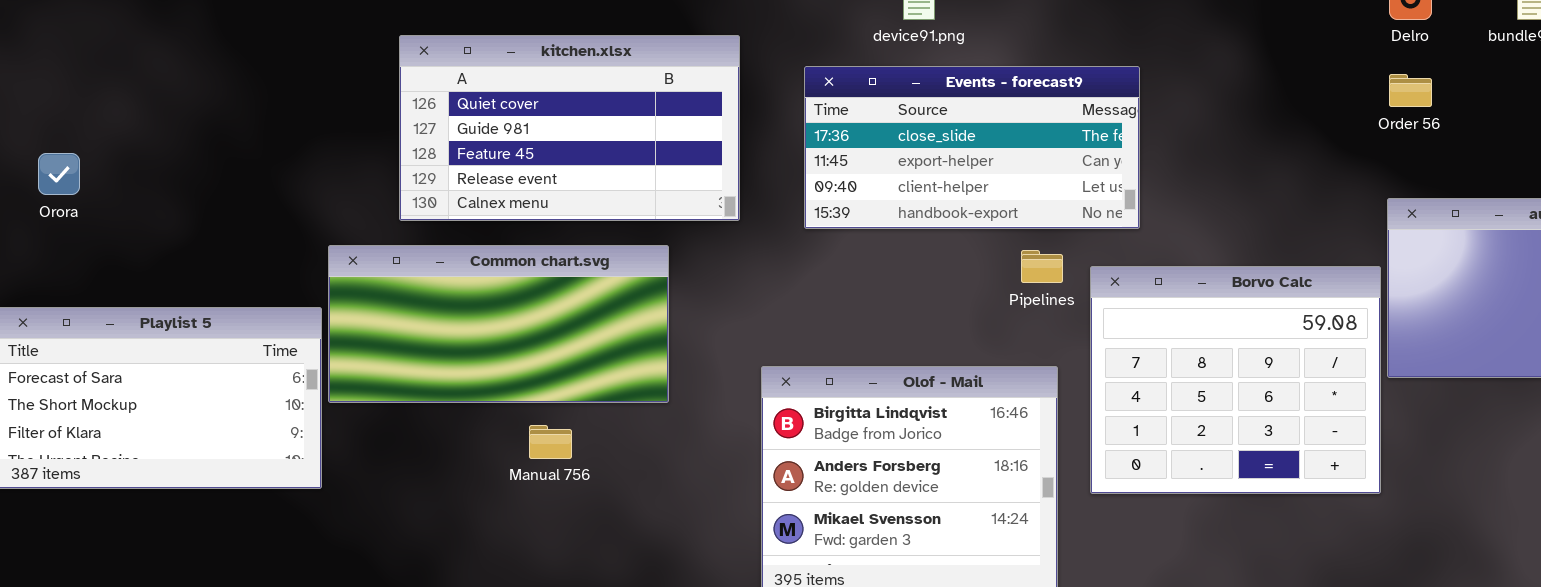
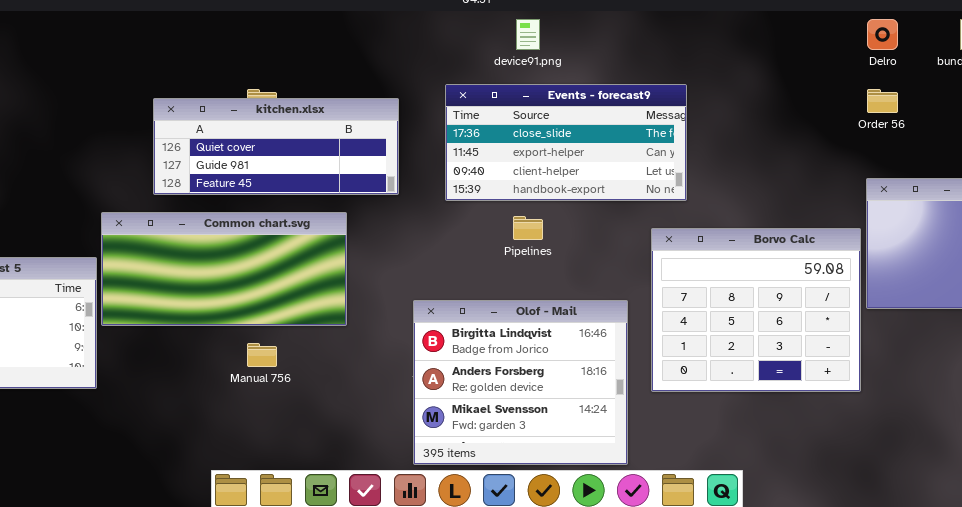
kitchen.xlsx: [399,35,740,221] -> [153,98,399,195], resized
Pipelines: [1021,250,1063,283] -> [513,216,543,240], moved

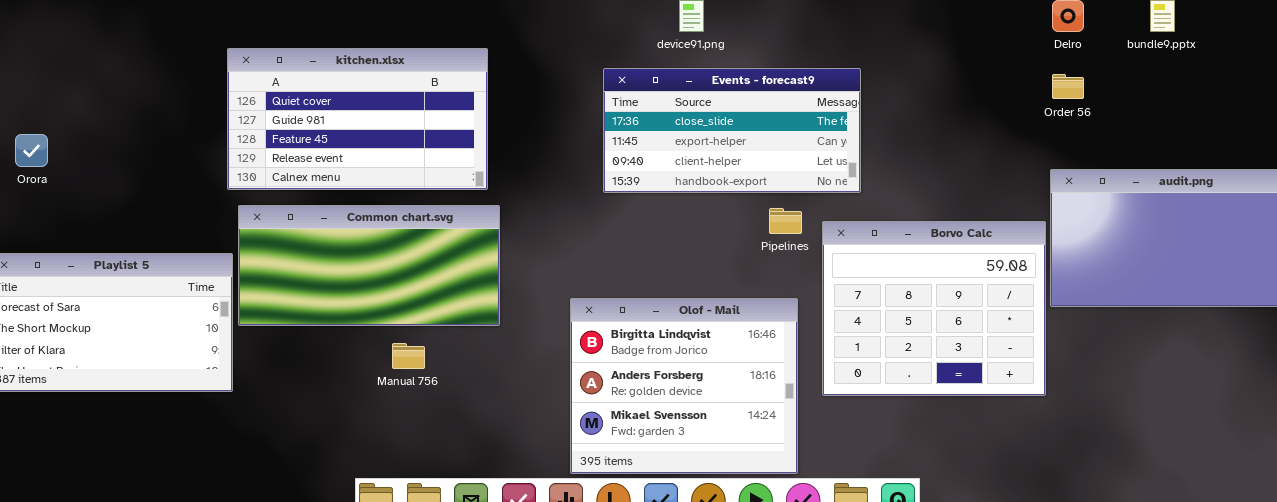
kitchen.xlsx: [153,98,399,195] -> [227,48,488,190], moved, resized
Pipelines: [513,216,543,240] -> [769,208,802,234], moved

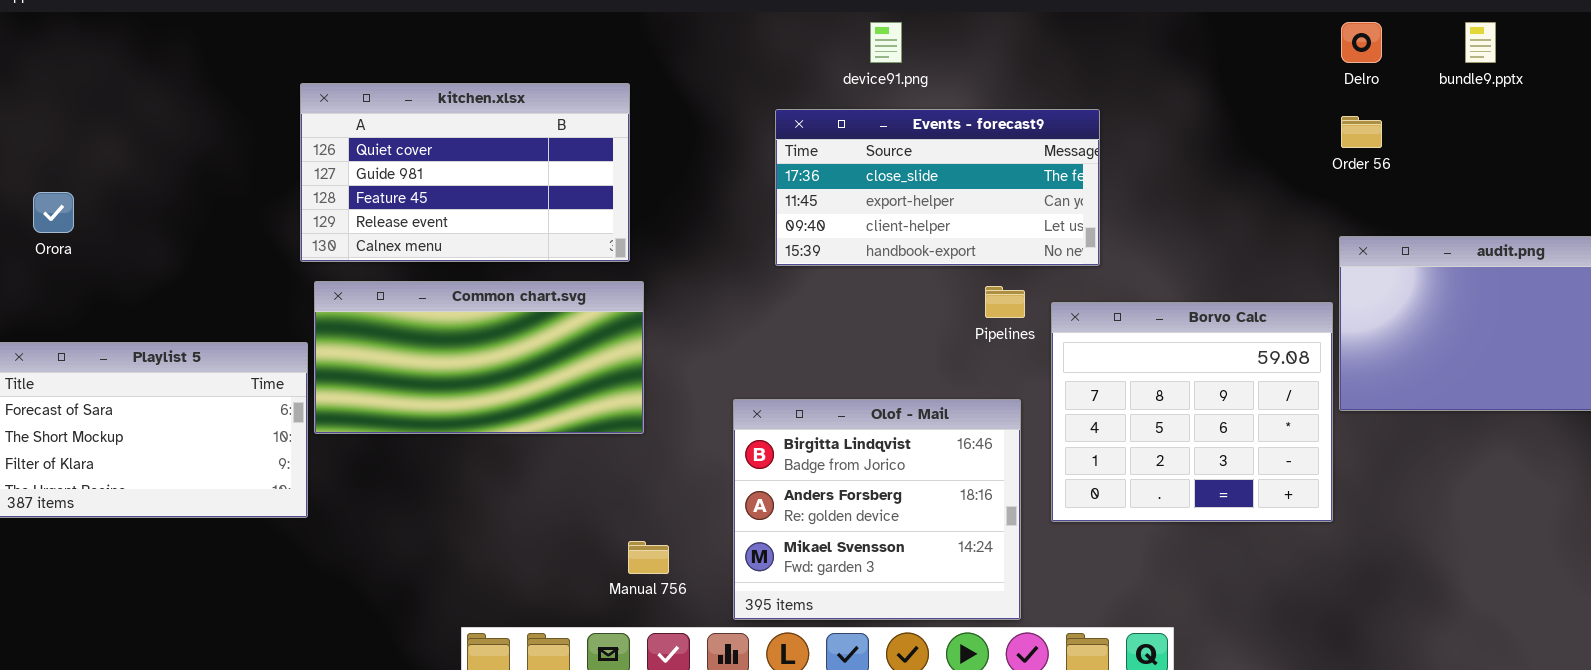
Manual 756: [392,343,425,369] -> [628,541,669,574], moved

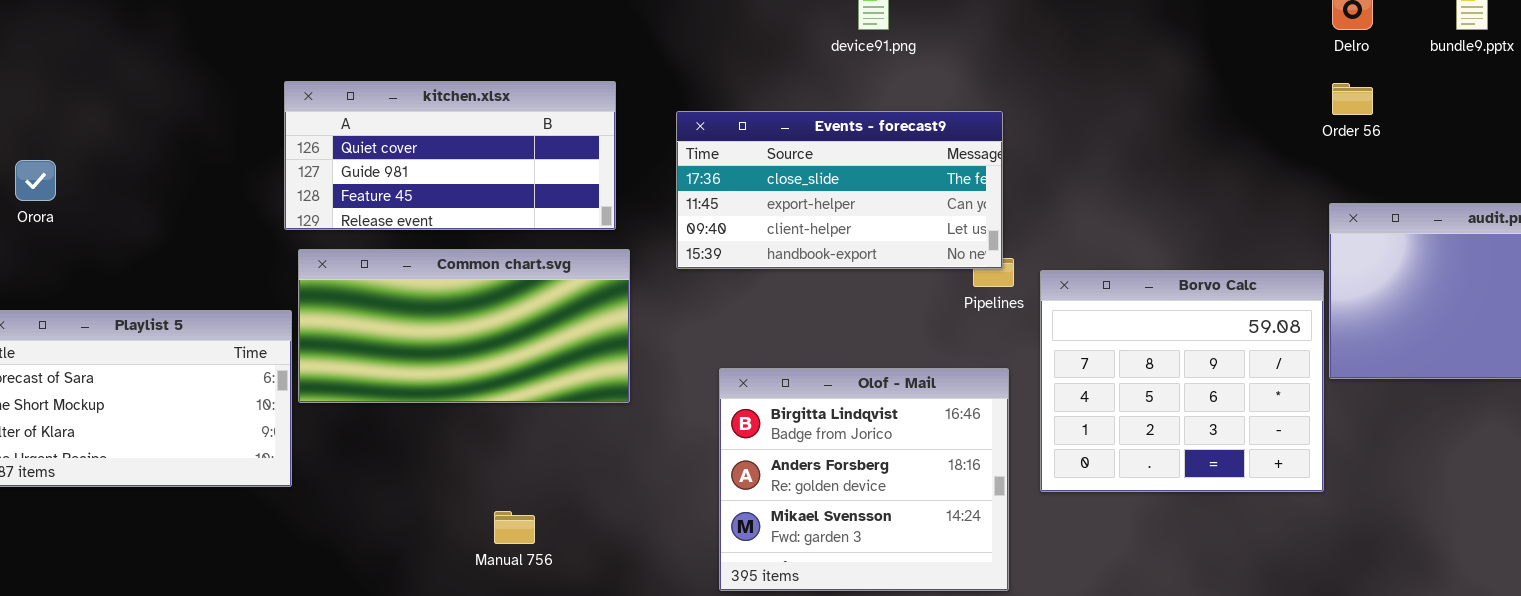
kitchen.xlsx: [300,83,630,262] -> [284,81,616,230], resized
Events - forecast9: [775,109,1100,266] -> [676,111,1003,269], moved
Manual 756: [628,541,669,574] -> [494,511,535,544], moved

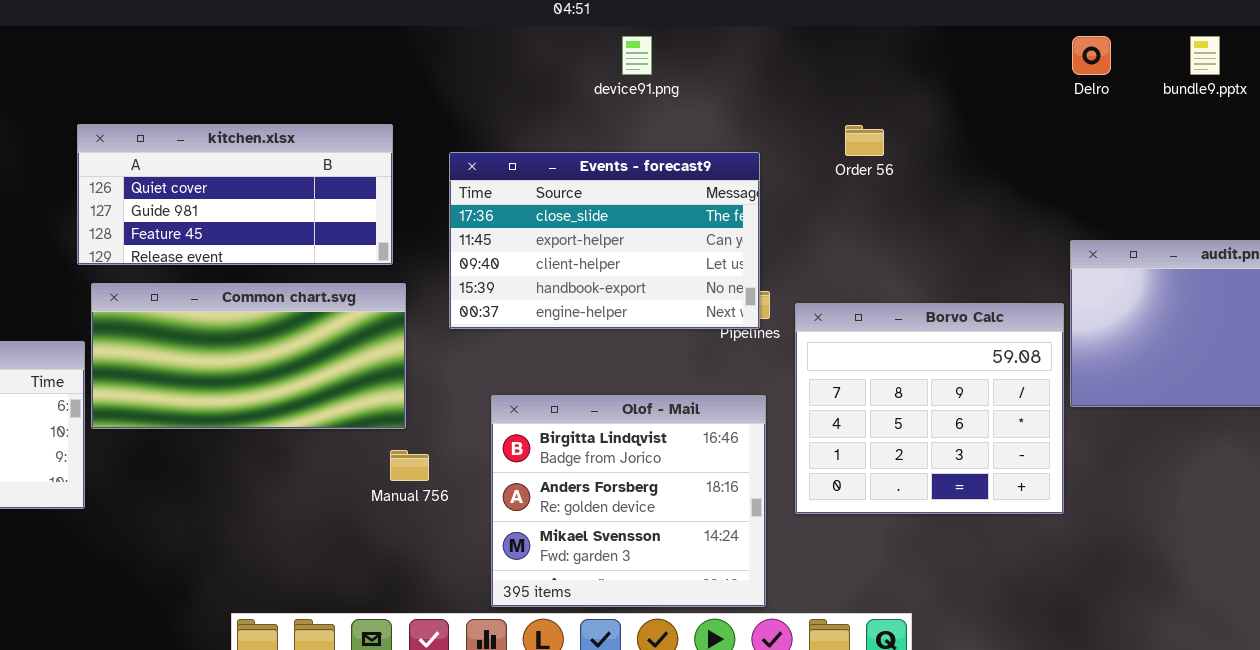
Order 56: [1332,83,1373,115] -> [845,125,884,156], moved
Events - forecast9: [676,111,1003,269] -> [449,152,760,329], resized
Manual 756: [494,511,535,544] -> [390,450,429,481], moved

